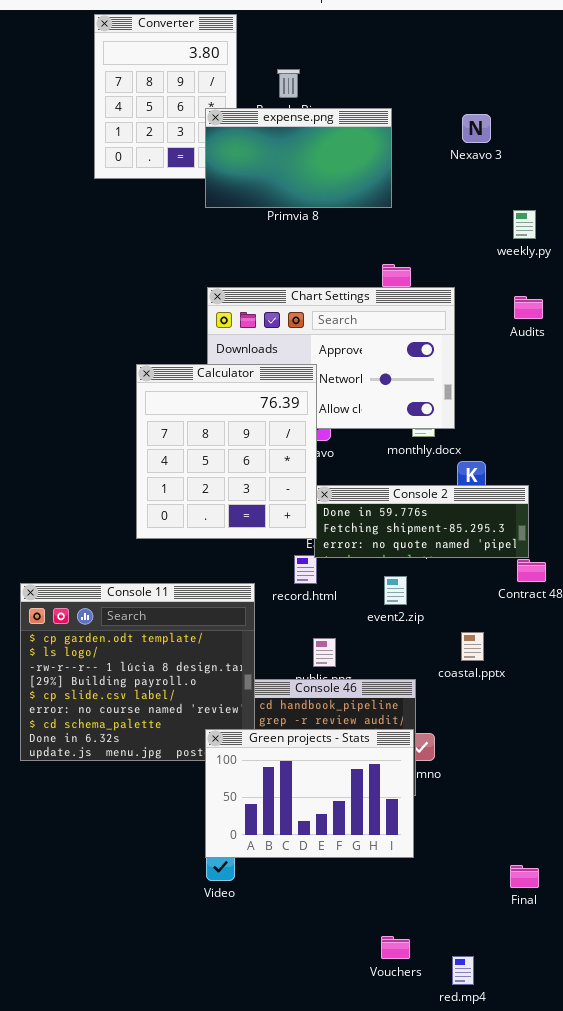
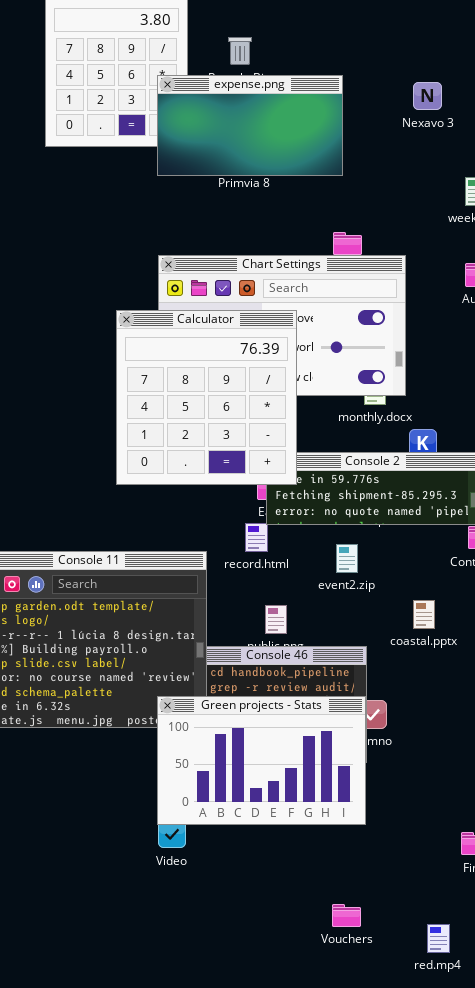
Calculator: [136,364,317,539] -> [116,310,297,485], moved
red.mp4: [452,956,474,985] -> [427,924,450,953], moved

